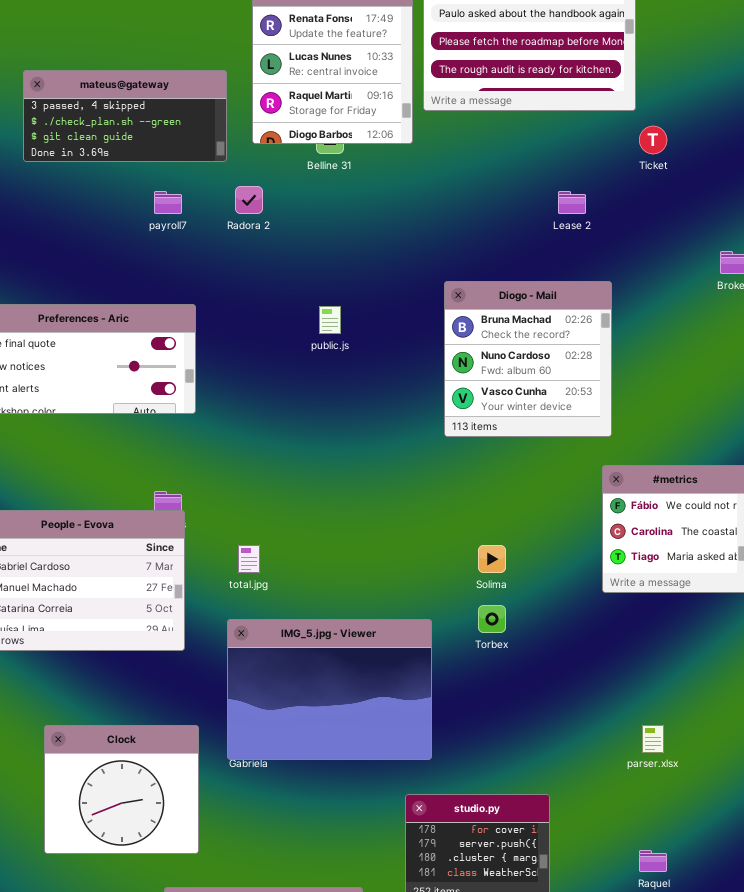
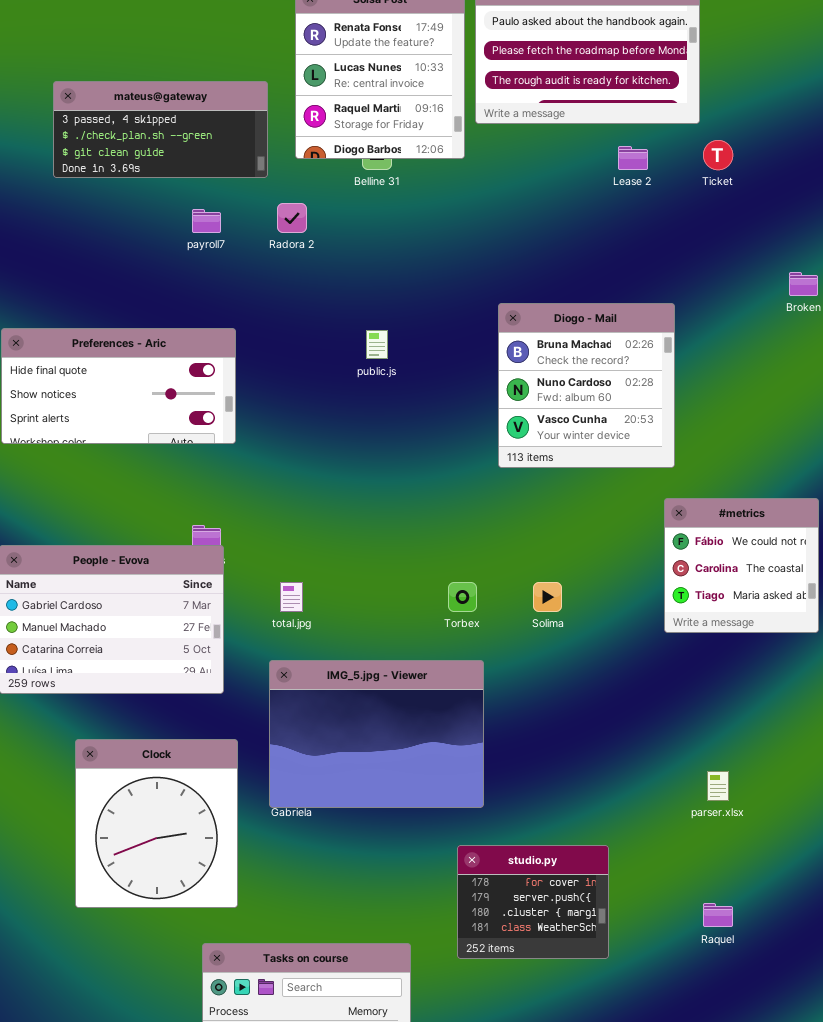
Lease 2: [558,191,586,214] -> [618,146,648,170], moved
Torbex: [478,605,506,633] -> [448,582,477,612], moved
Clock: [44,725,199,854] -> [75,739,238,908], resized

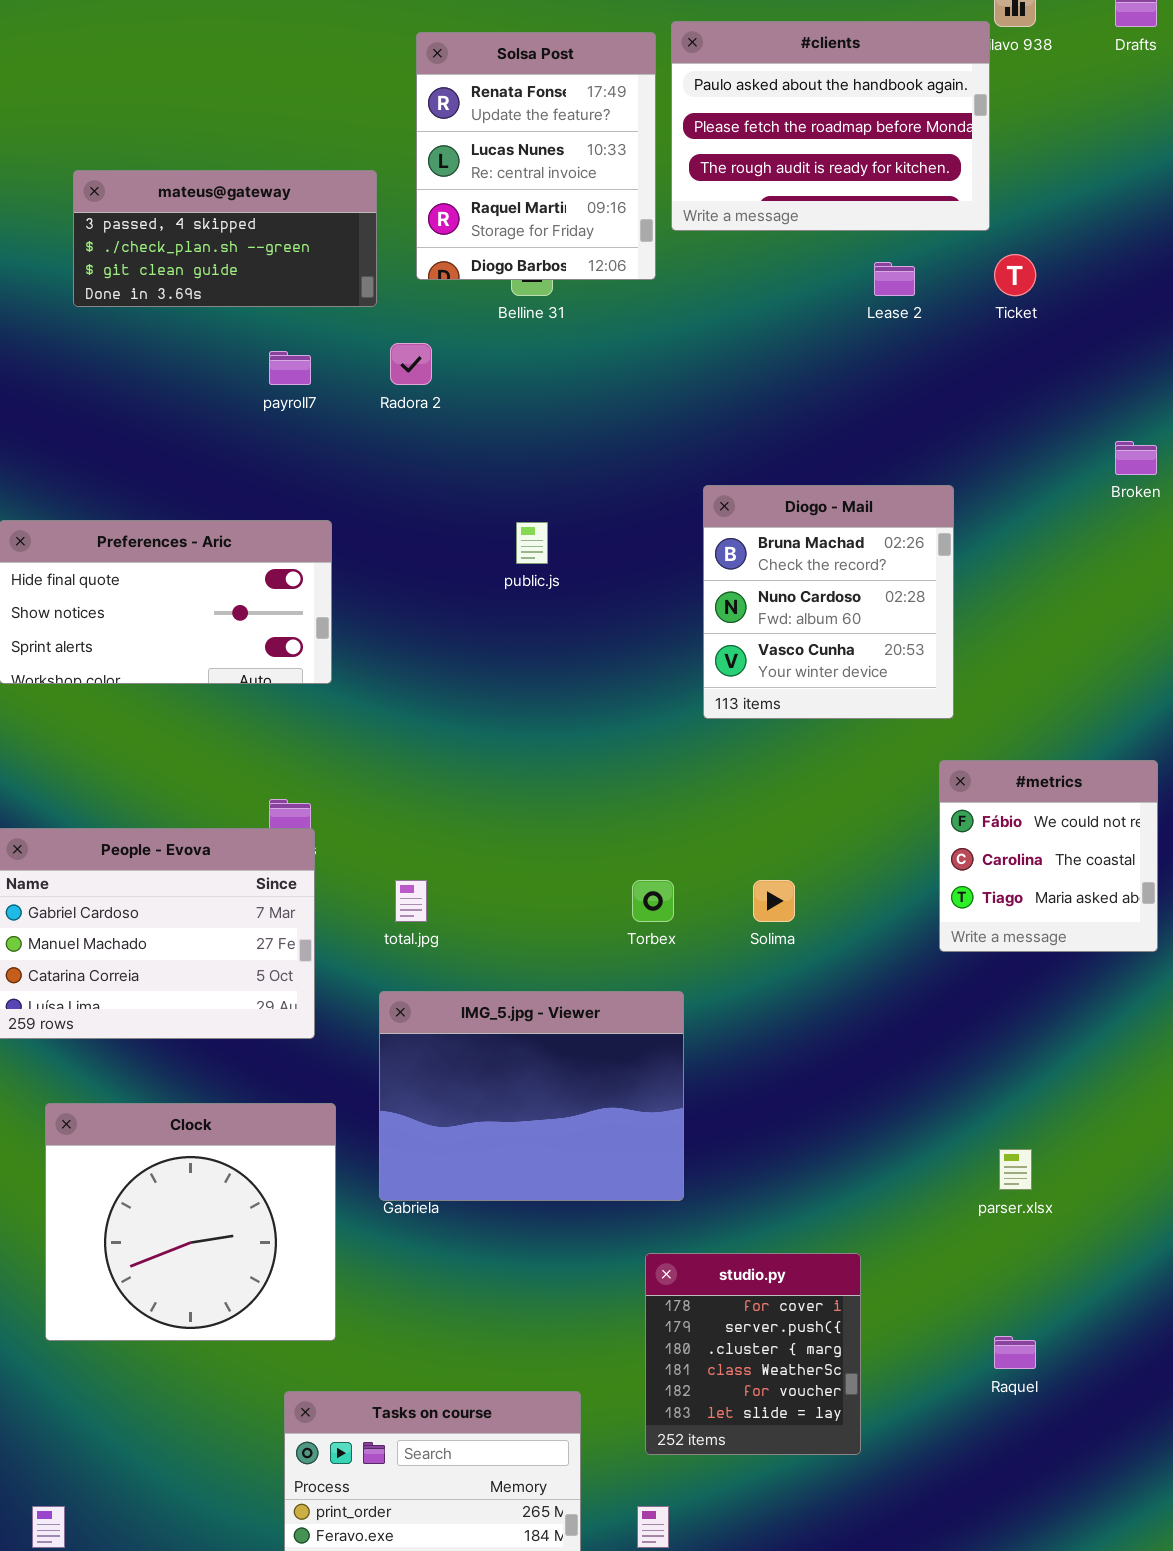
Clock: [75,739,238,908] -> [45,1103,336,1341], resized
studio.py: [457,845,609,959] -> [645,1253,861,1455], resized

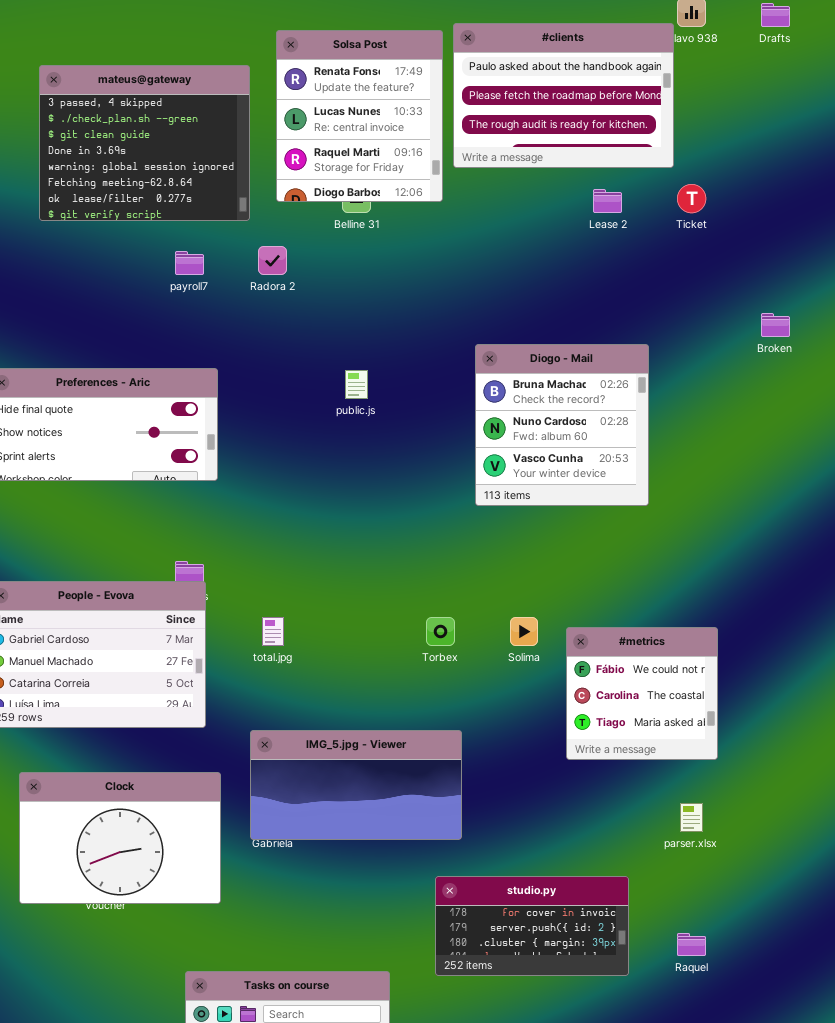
mateus@gateway: [73,170,377,307] -> [39,65,250,221], resized
#metrics: [939,760,1158,952] -> [566,627,718,760], moved
IMG_5.jpg - Viewer: [379,991,684,1201] -> [250,730,462,840], resized
Clock: [45,1103,336,1341] -> [19,772,221,904], resized
studio.py: [645,1253,861,1455] -> [435,876,629,976], resized

